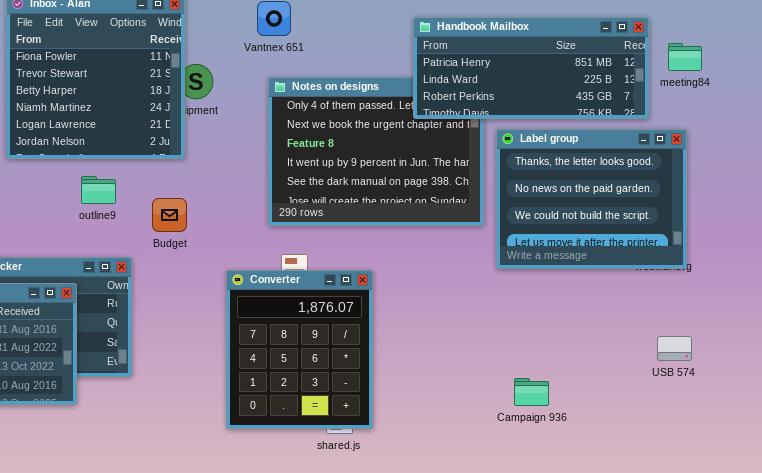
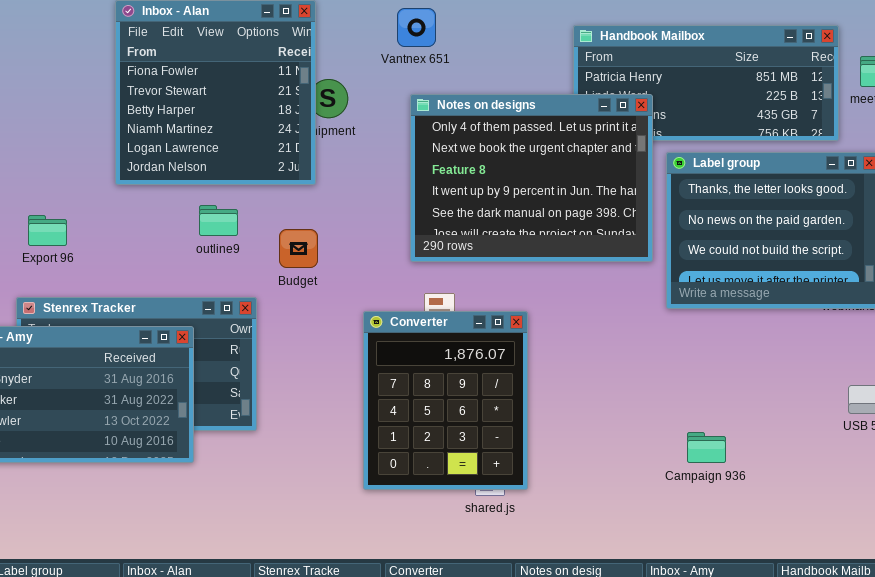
Notes on designs: [268,77,484,226] -> [410,94,653,262], raised

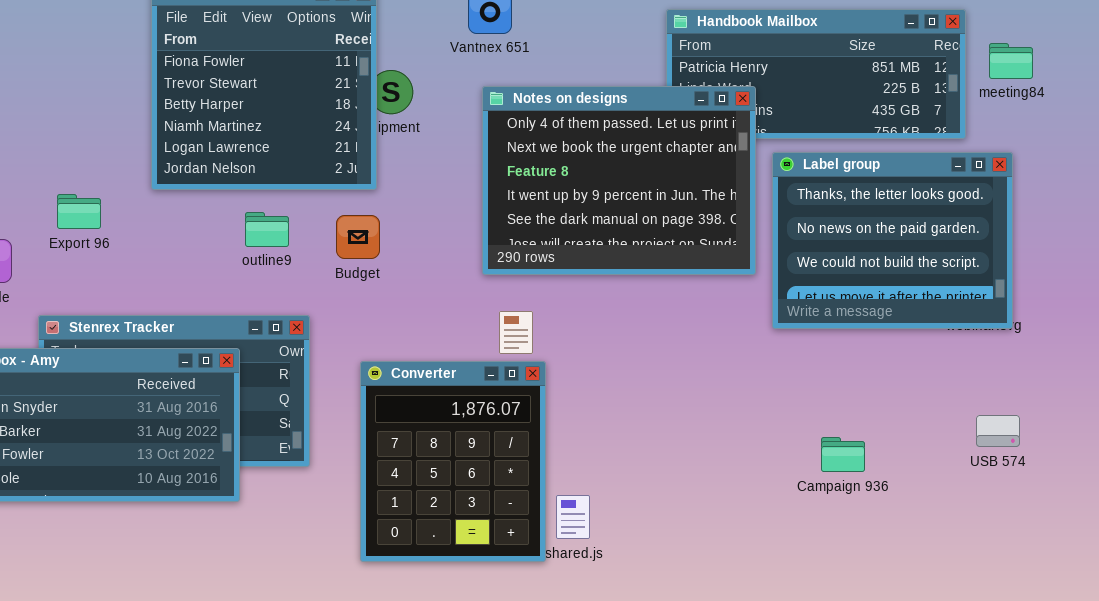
Export 96: [28,215,67,246] -> [57,194,101,229], moved
Budget: [279,229,318,268] -> [336,215,380,259], moved
Converter: [363,311,528,490] -> [360,361,546,562], moved
Campaign 936: [687,432,726,463] -> [821,437,865,472], moved

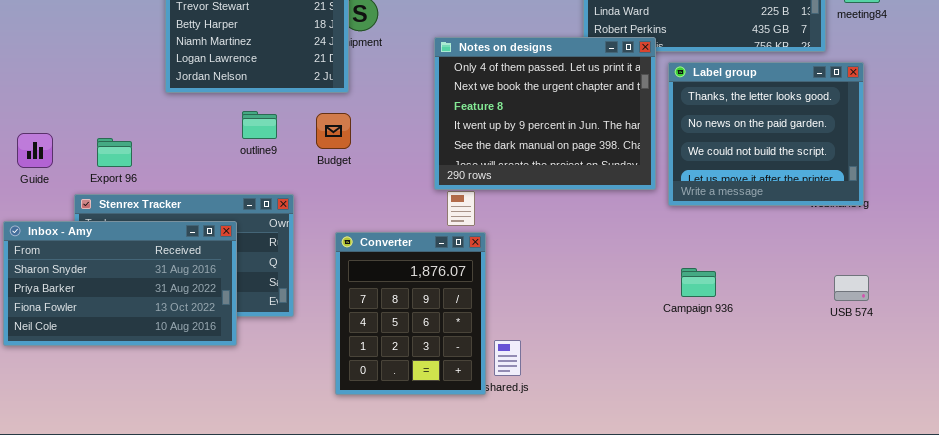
Notes on designs: [482,86,756,275] -> [434,37,656,190], moved
Export 96: [57,194,101,229] -> [97,138,132,167], moved
Campaign 936: [821,437,865,472] -> [681,268,716,297], moved

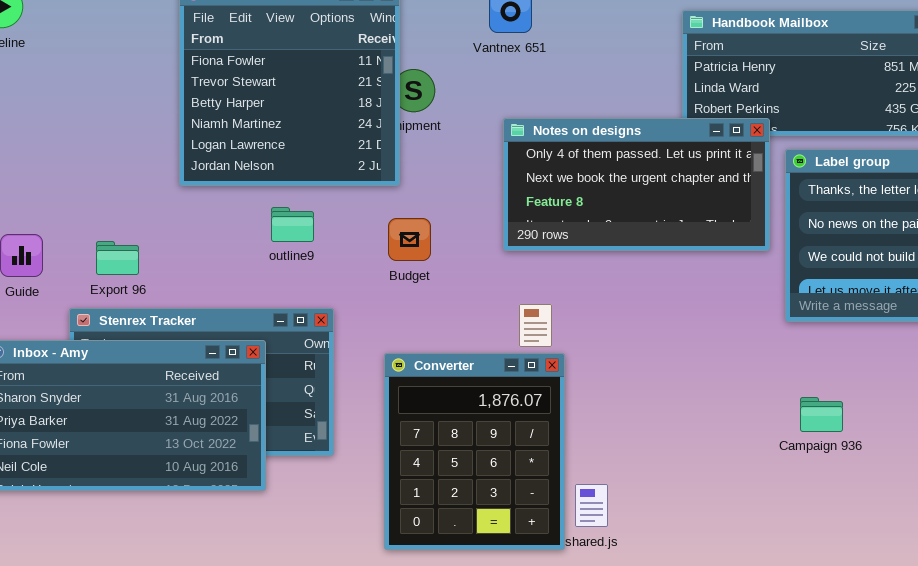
Notes on designs: [434,37,656,190] -> [503,118,770,251], resized
Budget: [316,113,351,149] -> [388,218,431,261], moved

